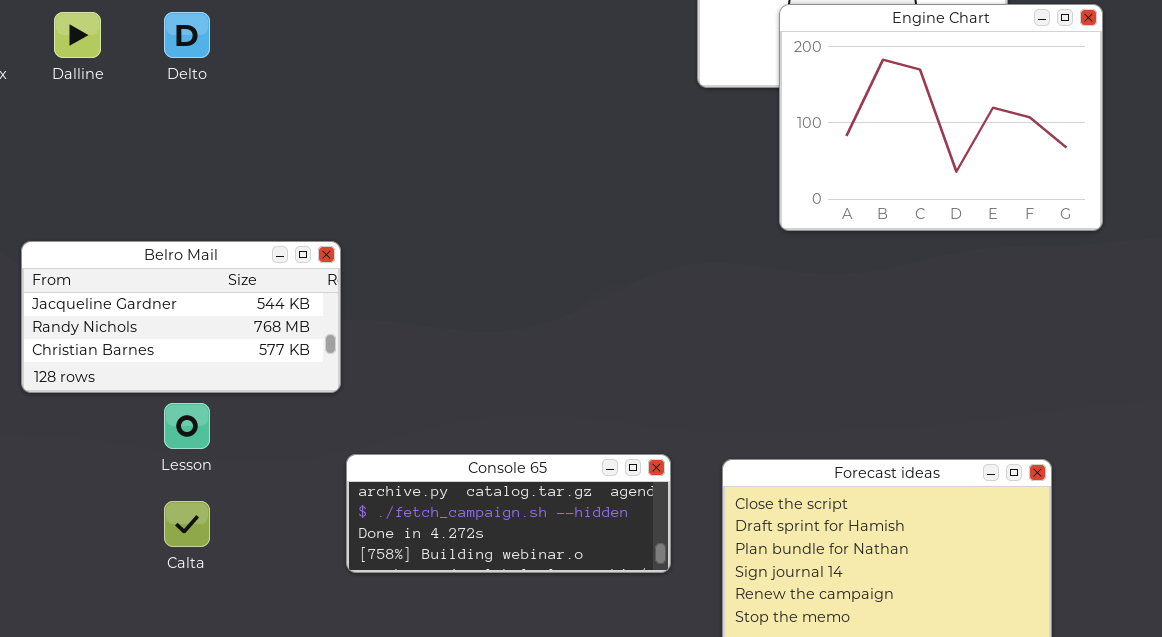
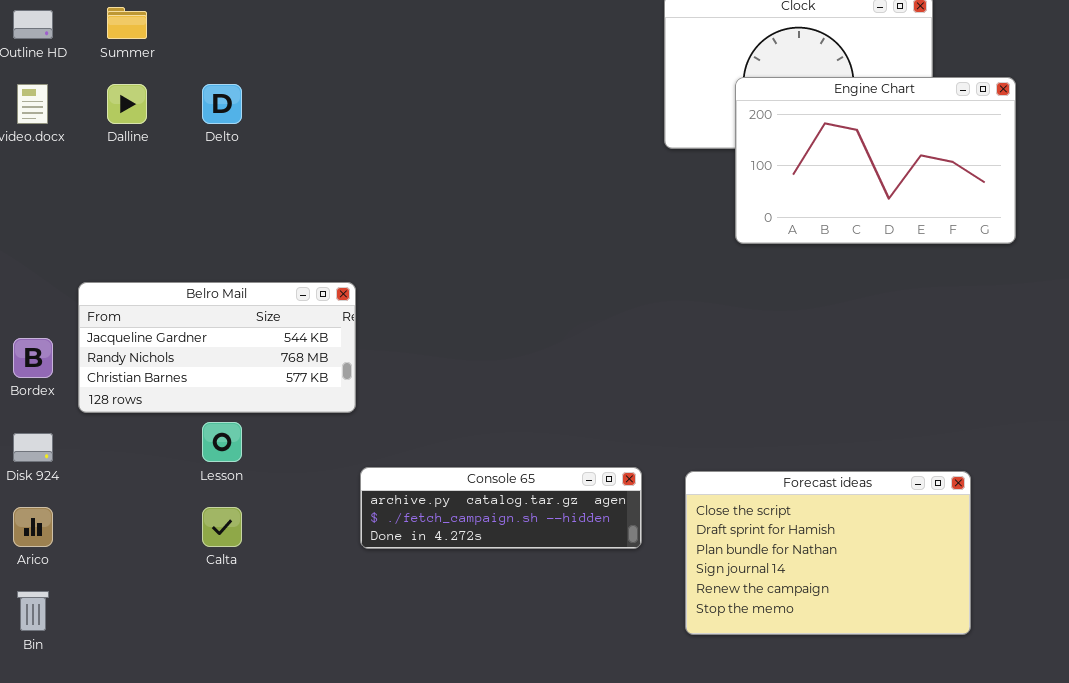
Engine Chart: [779,4,1103,231] -> [735,77,1016,244], resized
Console 65: [346,454,671,573] -> [360,467,642,549], resized

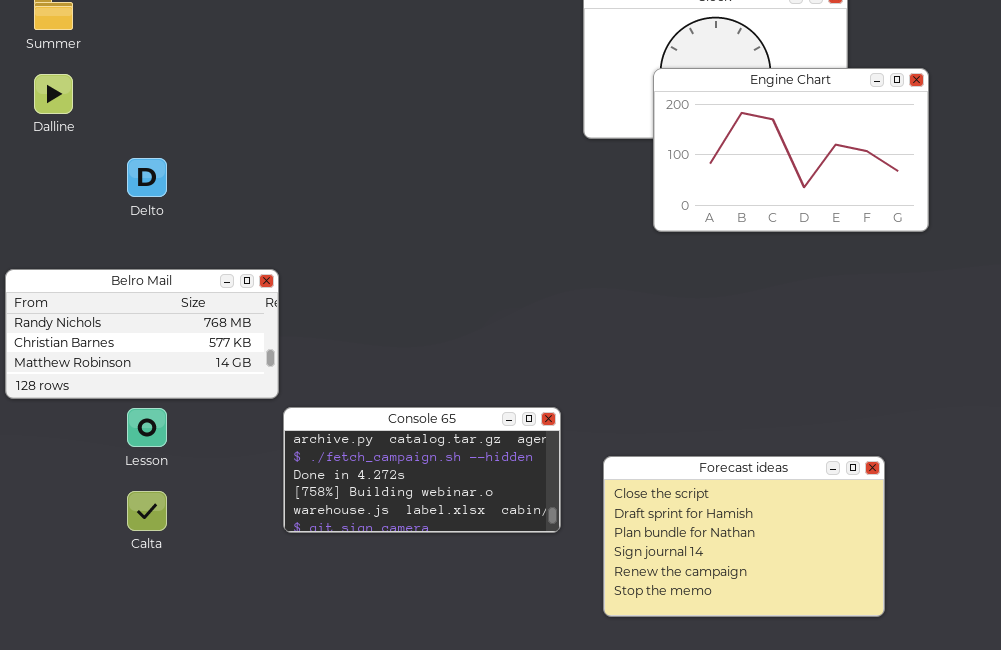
Delto: [202,84,242,124] -> [127,158,167,197], moved
Belro Mail: [78,282,356,413] -> [5,269,279,399], scrolled down 1 row
Console 65: [360,467,642,549] -> [283,407,561,533], resized

